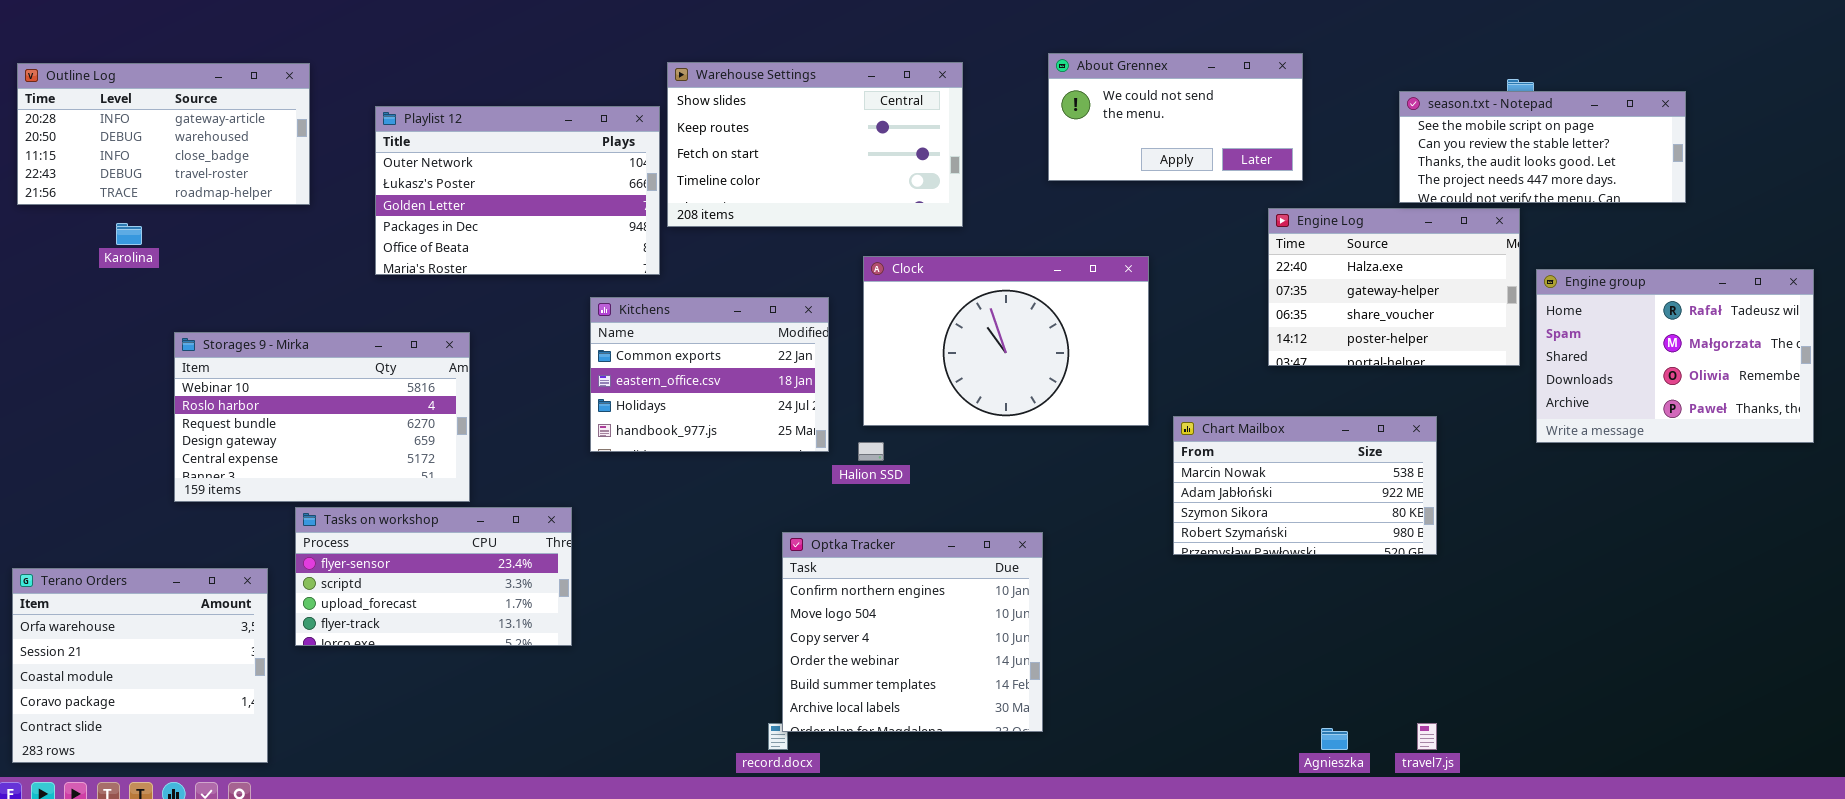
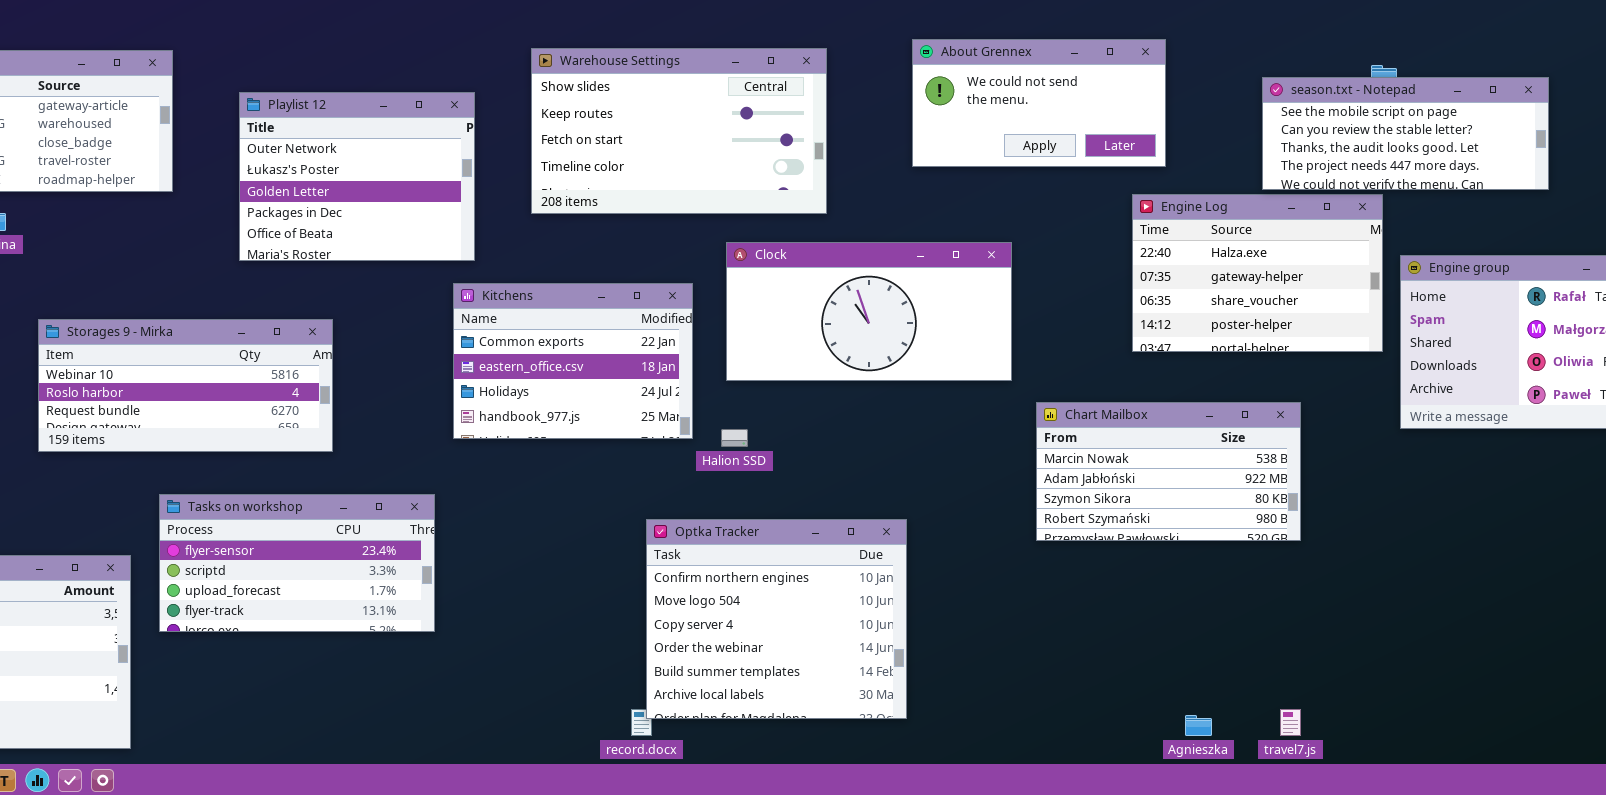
Playlist 12: [375,106,660,275] -> [239,92,475,261], resized
Clock: [863,256,1149,426] -> [726,242,1012,381], resized
Storages 9 - Mirka: [174,332,470,502] -> [38,319,333,452], resized

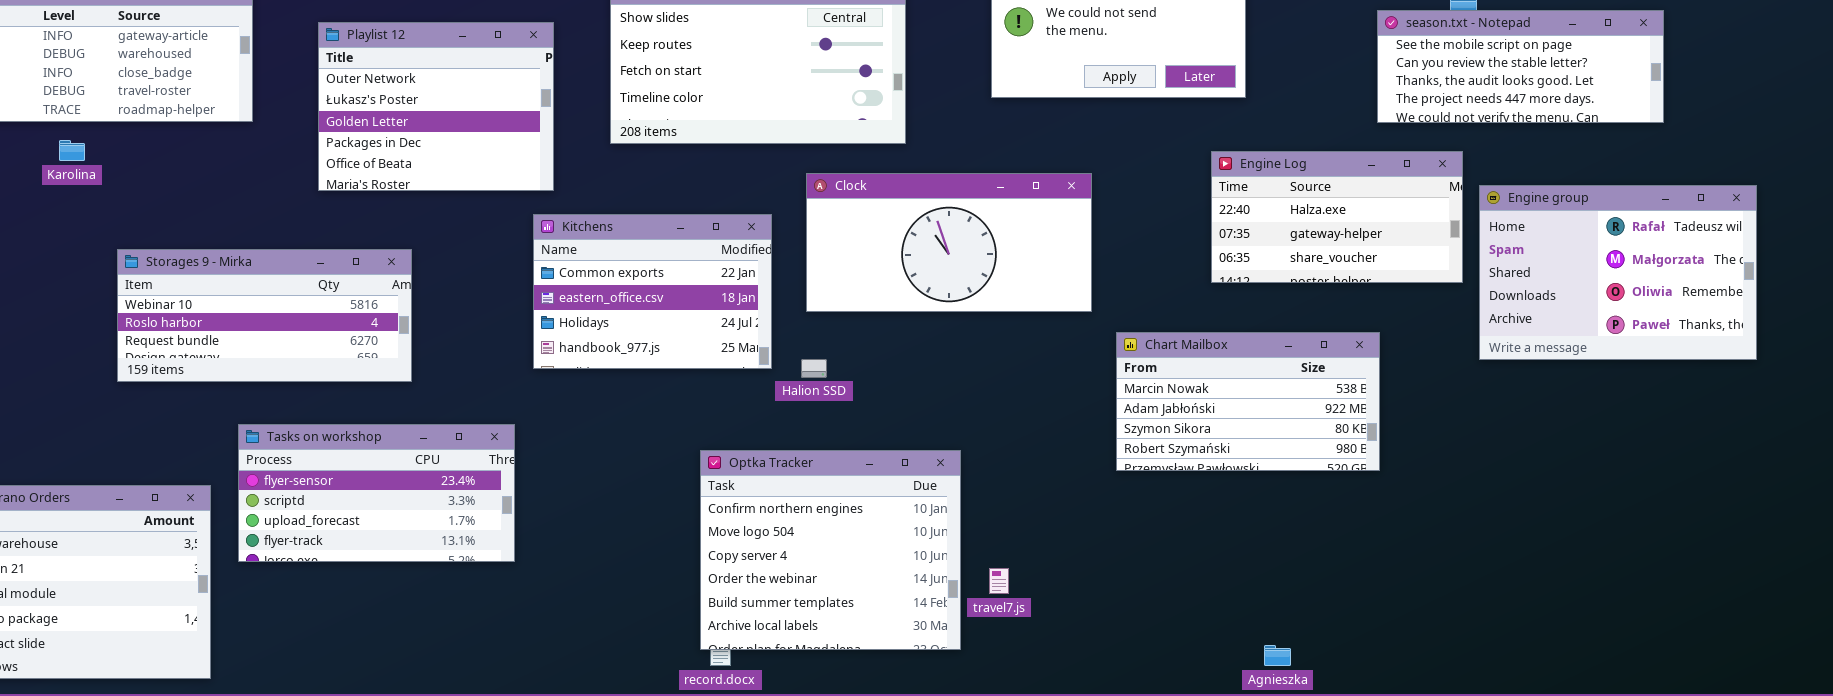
season.txt - Notepad: [1262,77,1549,190] -> [1377,10,1664,123], moved
Engine Log: [1132,194,1383,352] -> [1211,151,1463,283], resized
Optka Tracker: [646,519,907,719] -> [700,450,961,650], moved
travel7.js: [1280,709,1301,736] -> [989,568,1009,594], moved

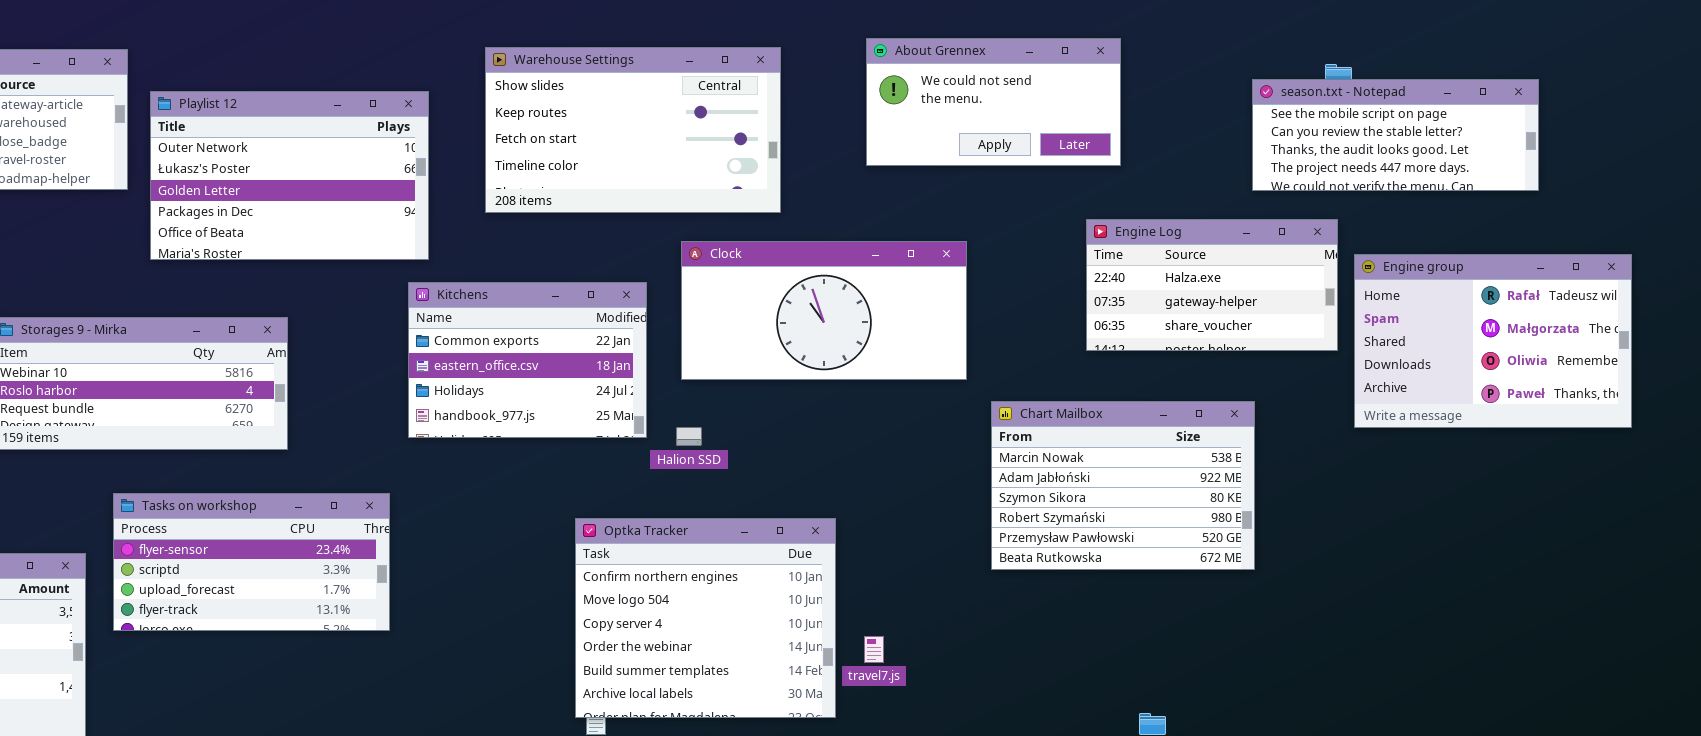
Playlist 12: [318,22,554,191] -> [150,91,429,260], resized
Chart Mailbox: [1116,332,1380,471] -> [991,401,1255,570], resized

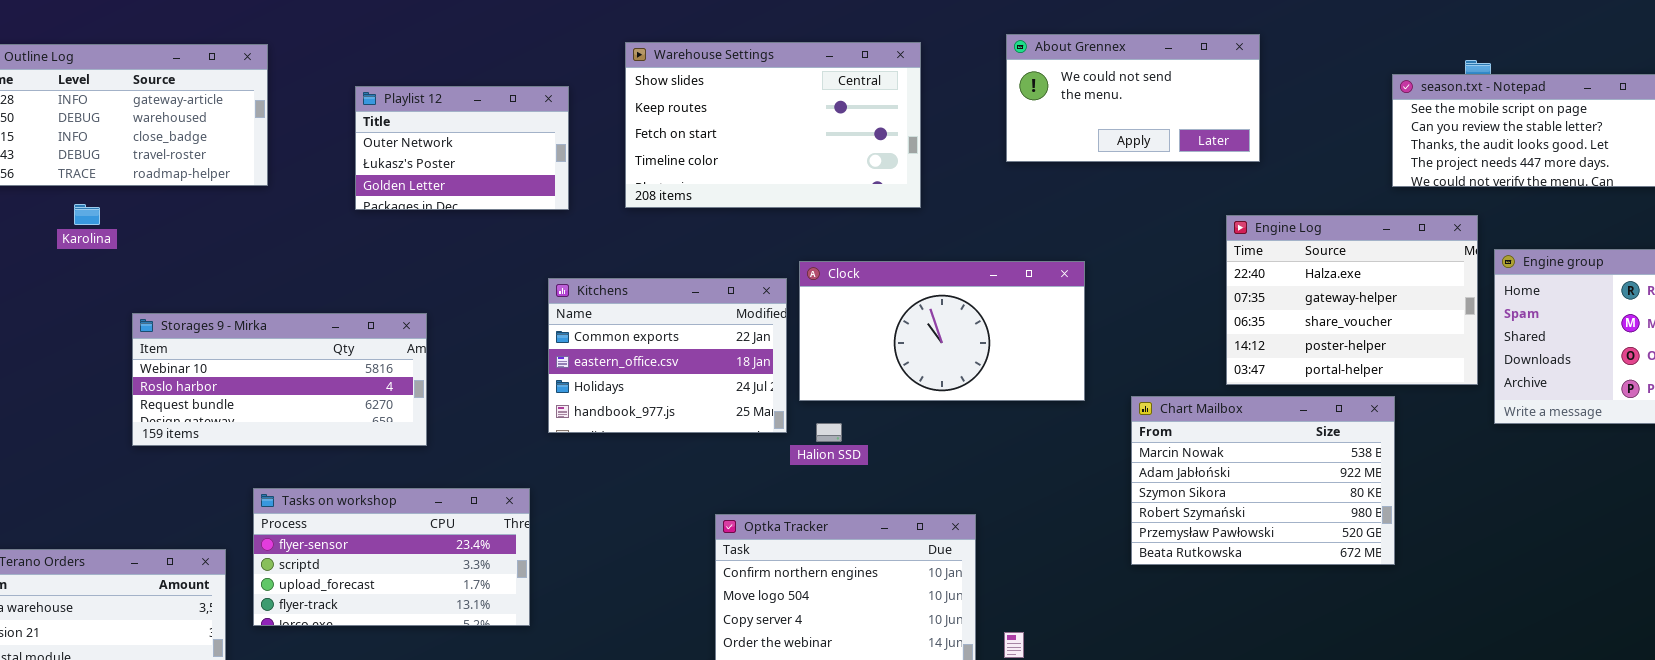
Playlist 12: [150,91,429,260] -> [355,86,569,210], resized
Engine Log: [1086,219,1338,351] -> [1226,215,1478,385], resized
Clock: [681,241,967,380] -> [799,261,1085,401], moved

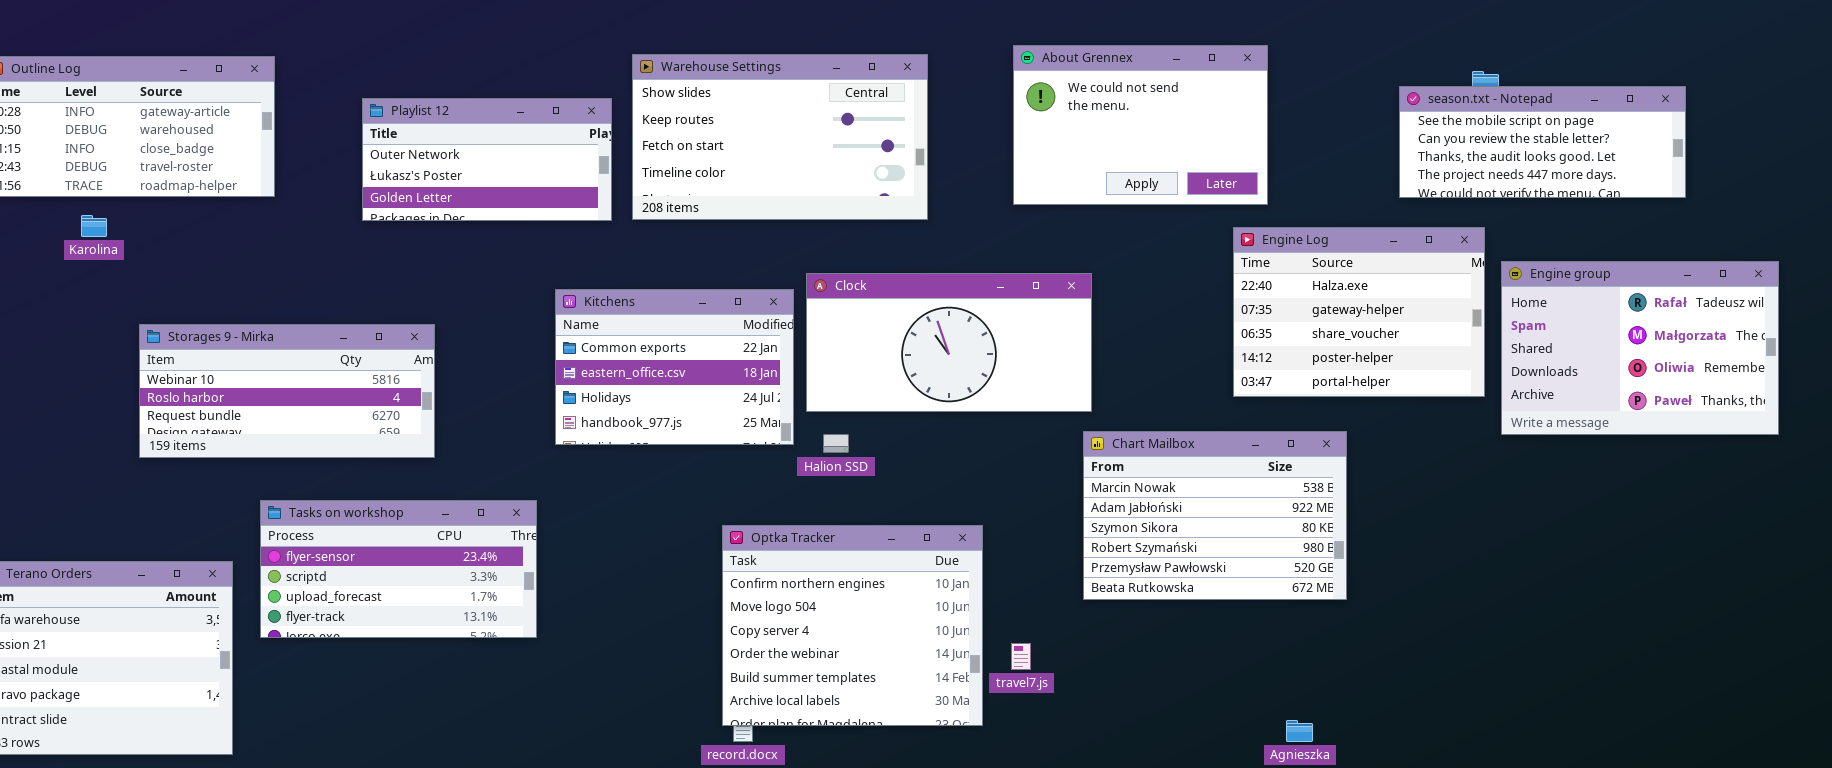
About Grennex: [1006,34,1260,162] -> [1013,45,1268,205], resized
Playlist 12: [355,86,569,210] -> [362,98,612,221], resized
Chart Mailbox: [1131,396,1395,565] -> [1083,431,1347,600], moved

